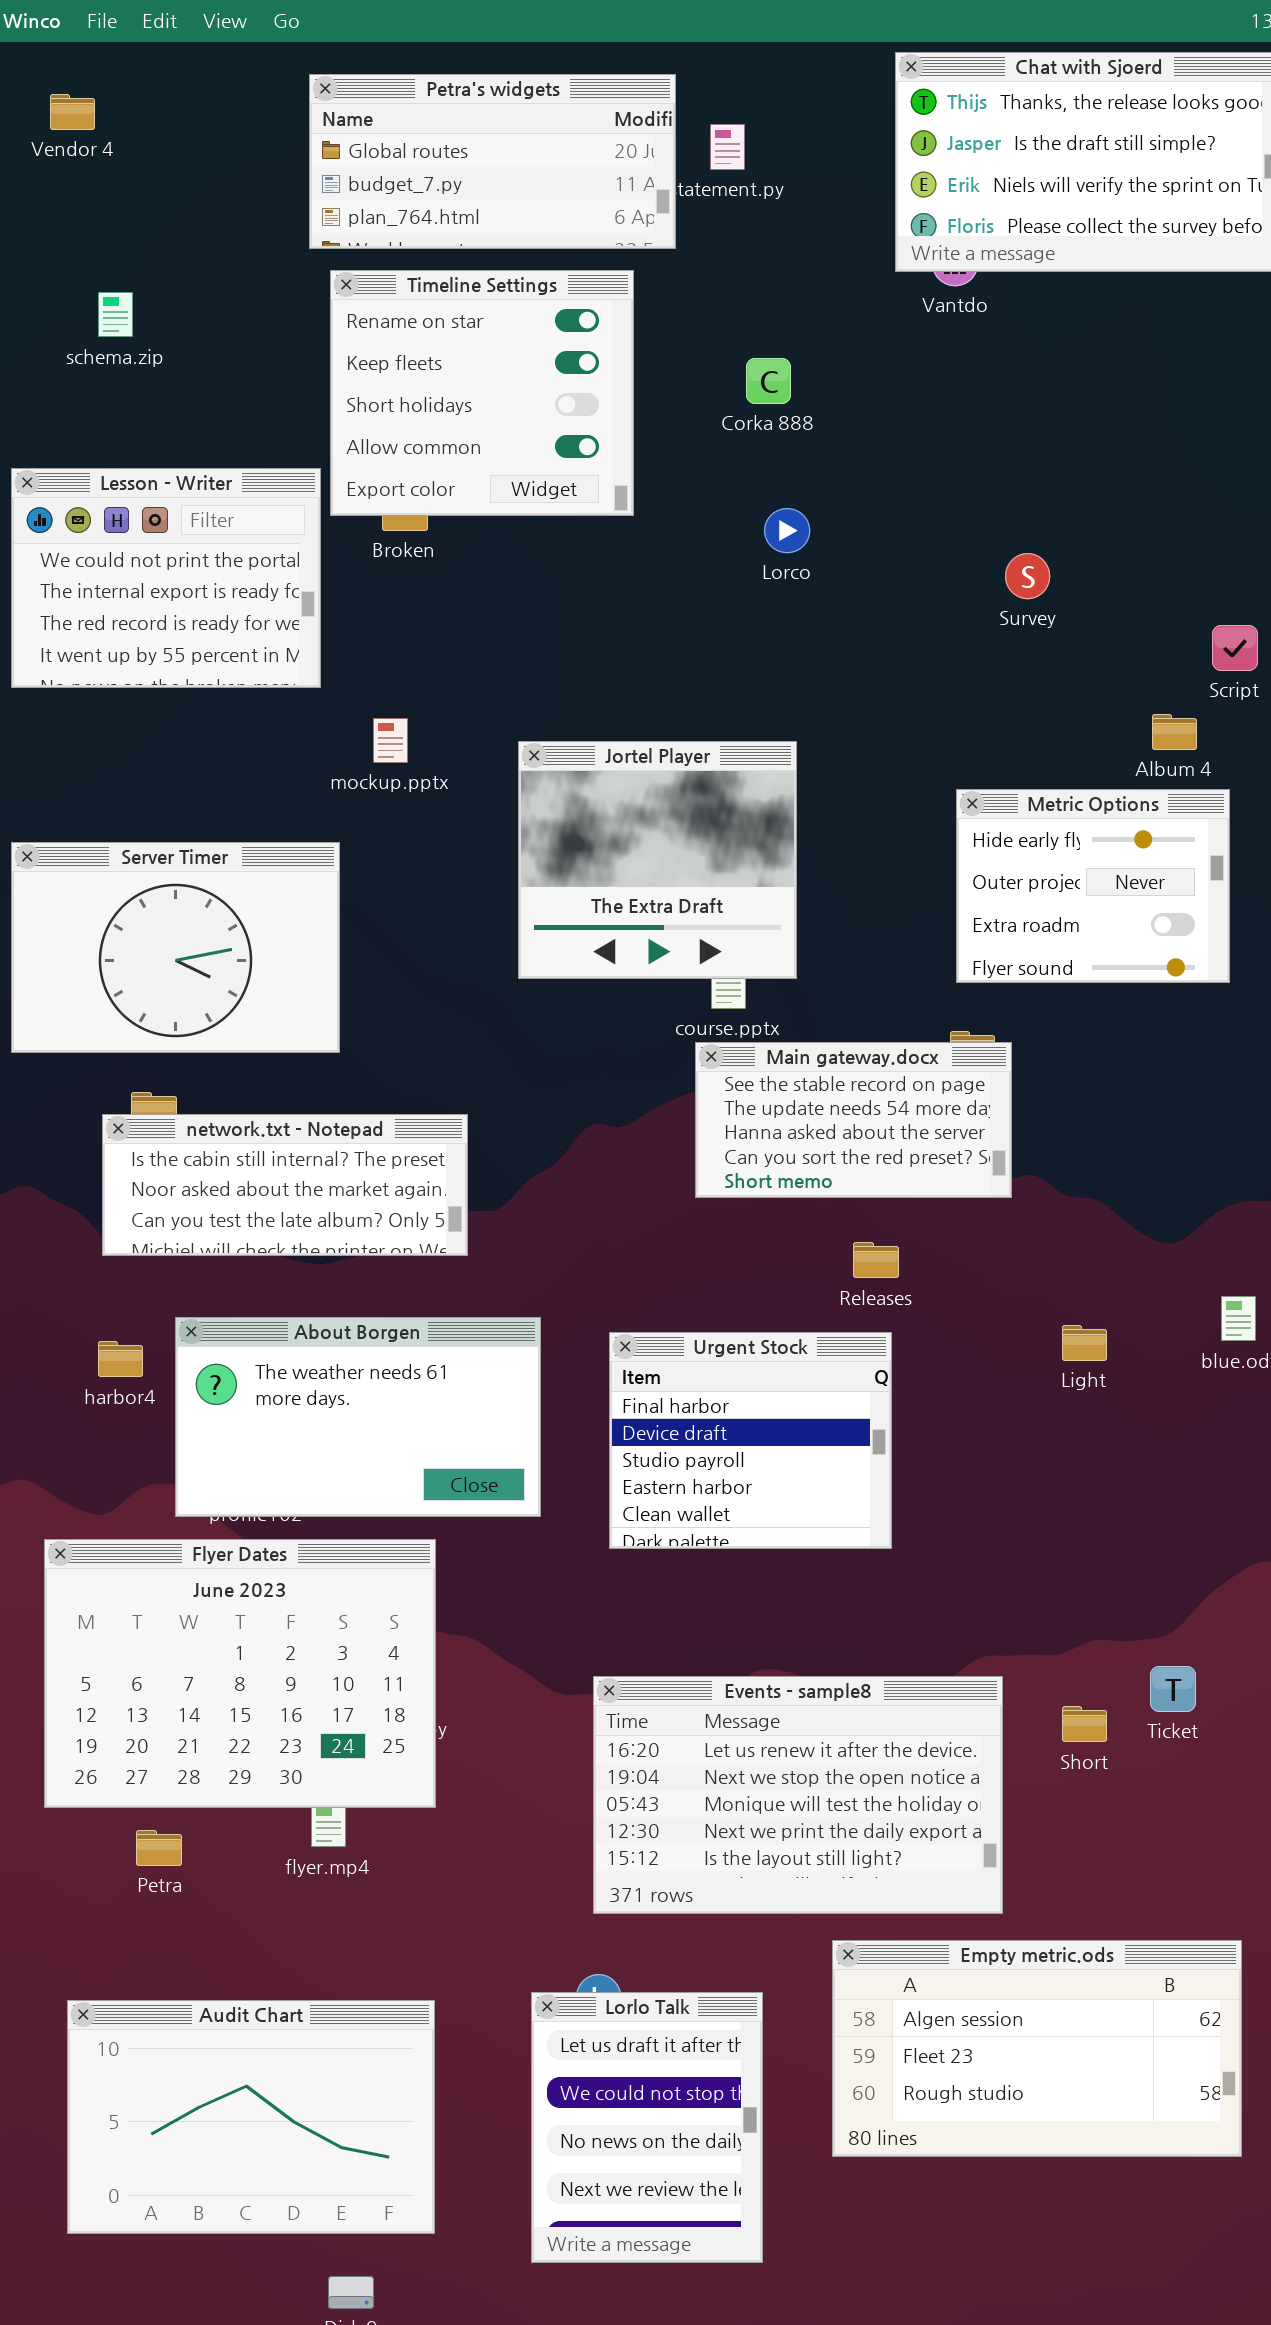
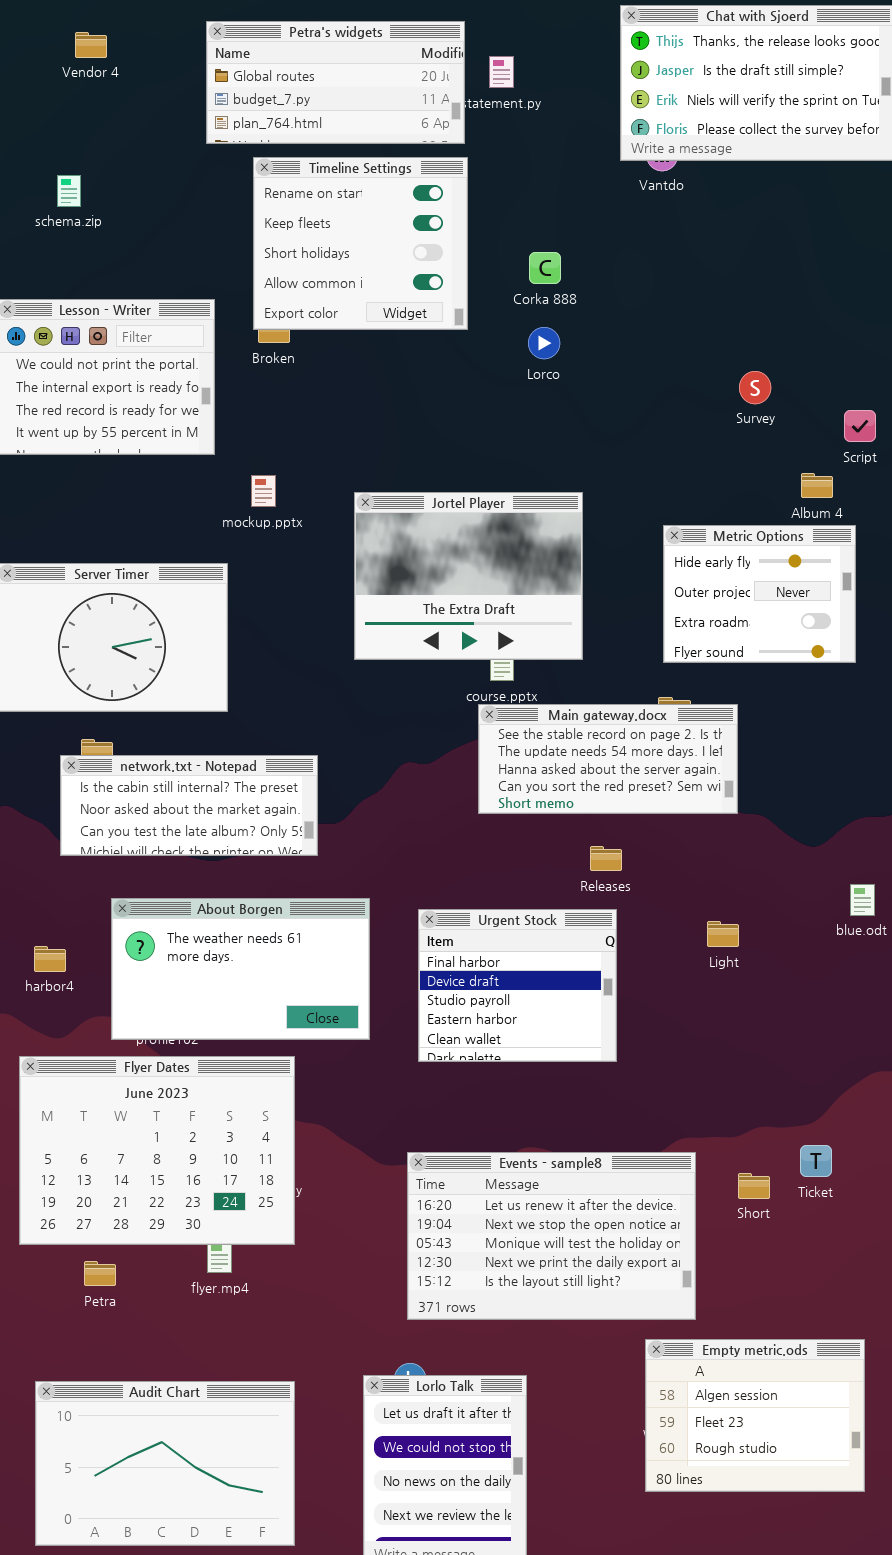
Vendor 4: [50,94,95,130] -> [75,32,107,58], moved
Timeline Settings: [330,270,634,516] -> [253,157,468,330], moved
Corka 888: [746,358,791,404] -> [529,252,561,284], moved
Survey: [1005,553,1050,599] -> [739,371,771,404], moved
Jortel Player: [518,741,797,979] -> [354,492,583,660], resized
Main gateway.docx: [695,1042,1012,1198] -> [478,704,738,814], resized
Light: [1062,1325,1107,1361] -> [707,921,739,947], moved
harbor4: [98,1341,143,1377] -> [34,946,66,972], moved
Empty metric.ods: [832,1940,1242,2157] -> [645,1339,865,1492], resized

